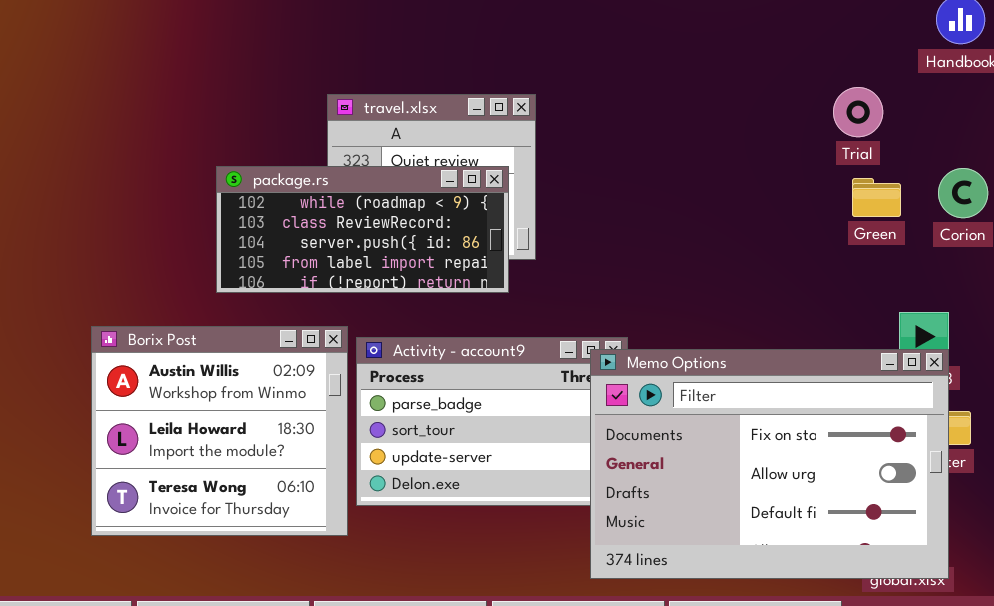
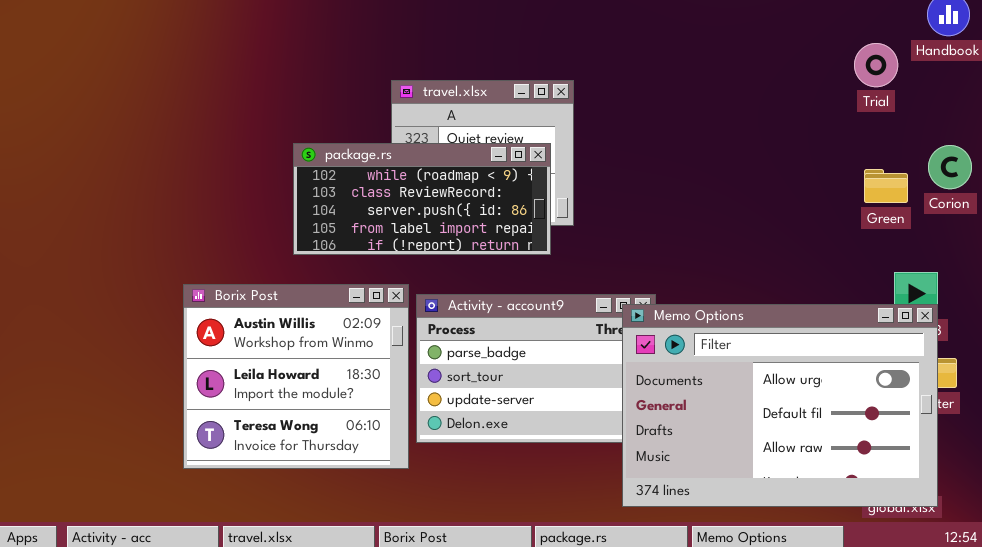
Trial: [833,87,883,137] -> [854,43,898,87], moved
Green: [852,178,901,217] -> [864,169,908,203], moved
Memo Options: [590,349,949,579] -> [622,304,938,507], scrolled down 1 row

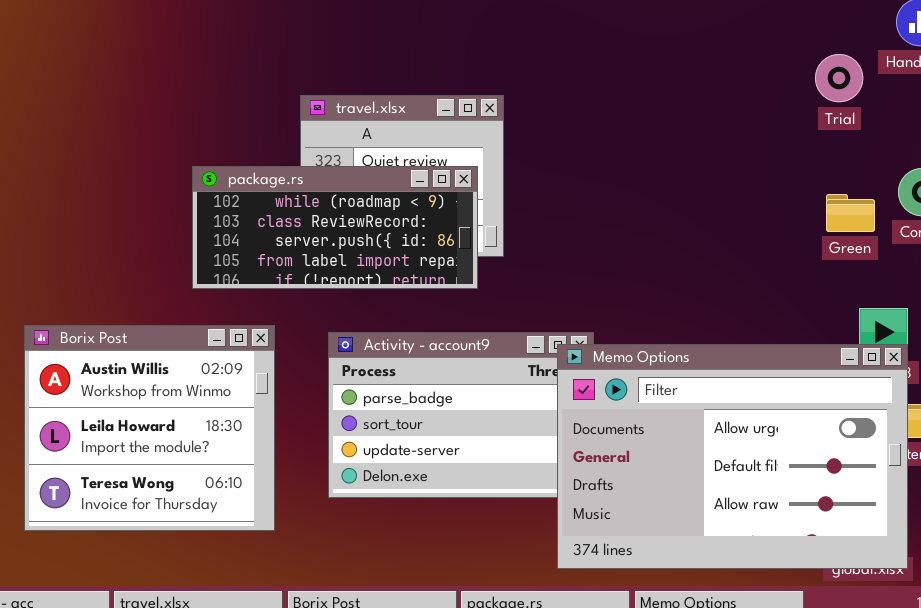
Borix Post: [183,284,409,469] -> [24,325,275,531], moved

